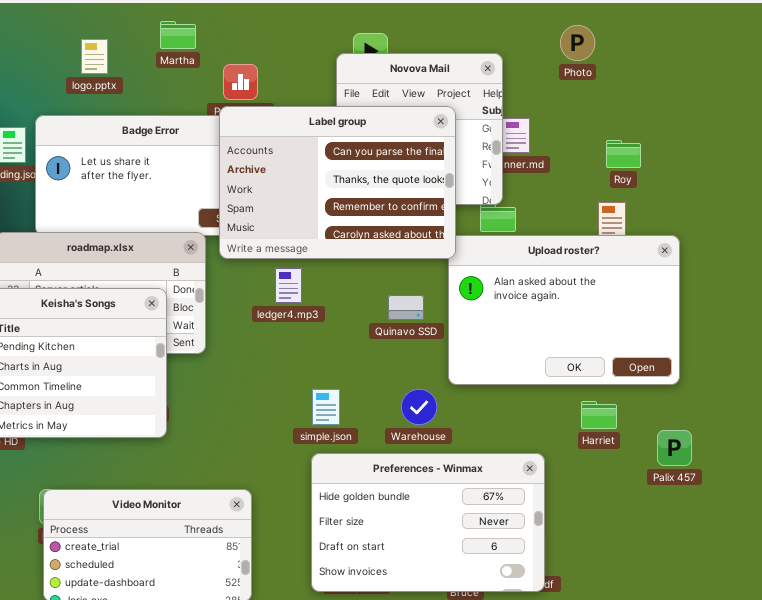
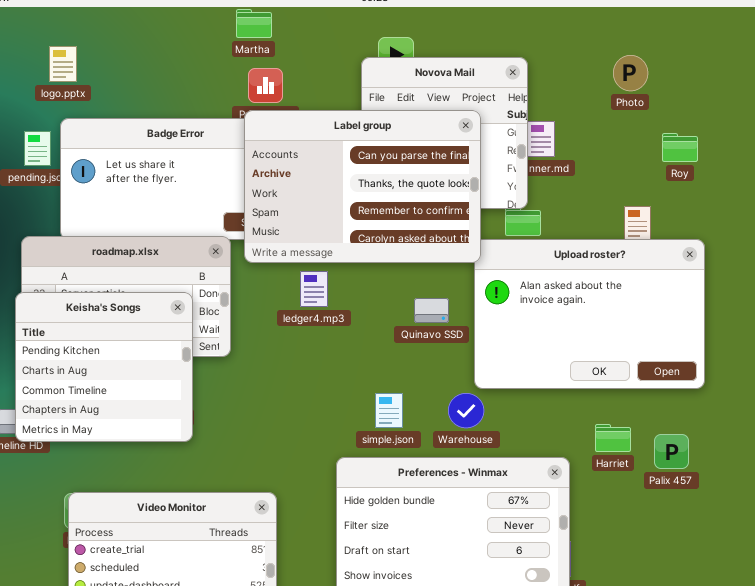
Martha: [160,21,196,49] -> [236,9,272,38], moved
Photo: [560,25,595,61] -> [613,55,648,91], moved
logo.pptx: [81,39,108,74] -> [49,46,77,82], moved
Roy: [606,140,641,168] -> [662,133,698,162], moved
simple.json: [312,389,340,425] -> [375,393,403,428], moved
Warehouse: [401,389,437,425] -> [448,393,484,428], moved
Harriet: [581,401,617,429] -> [595,424,631,452], moved
Palix 457: [657,430,692,466] -> [654,434,689,469], moved

